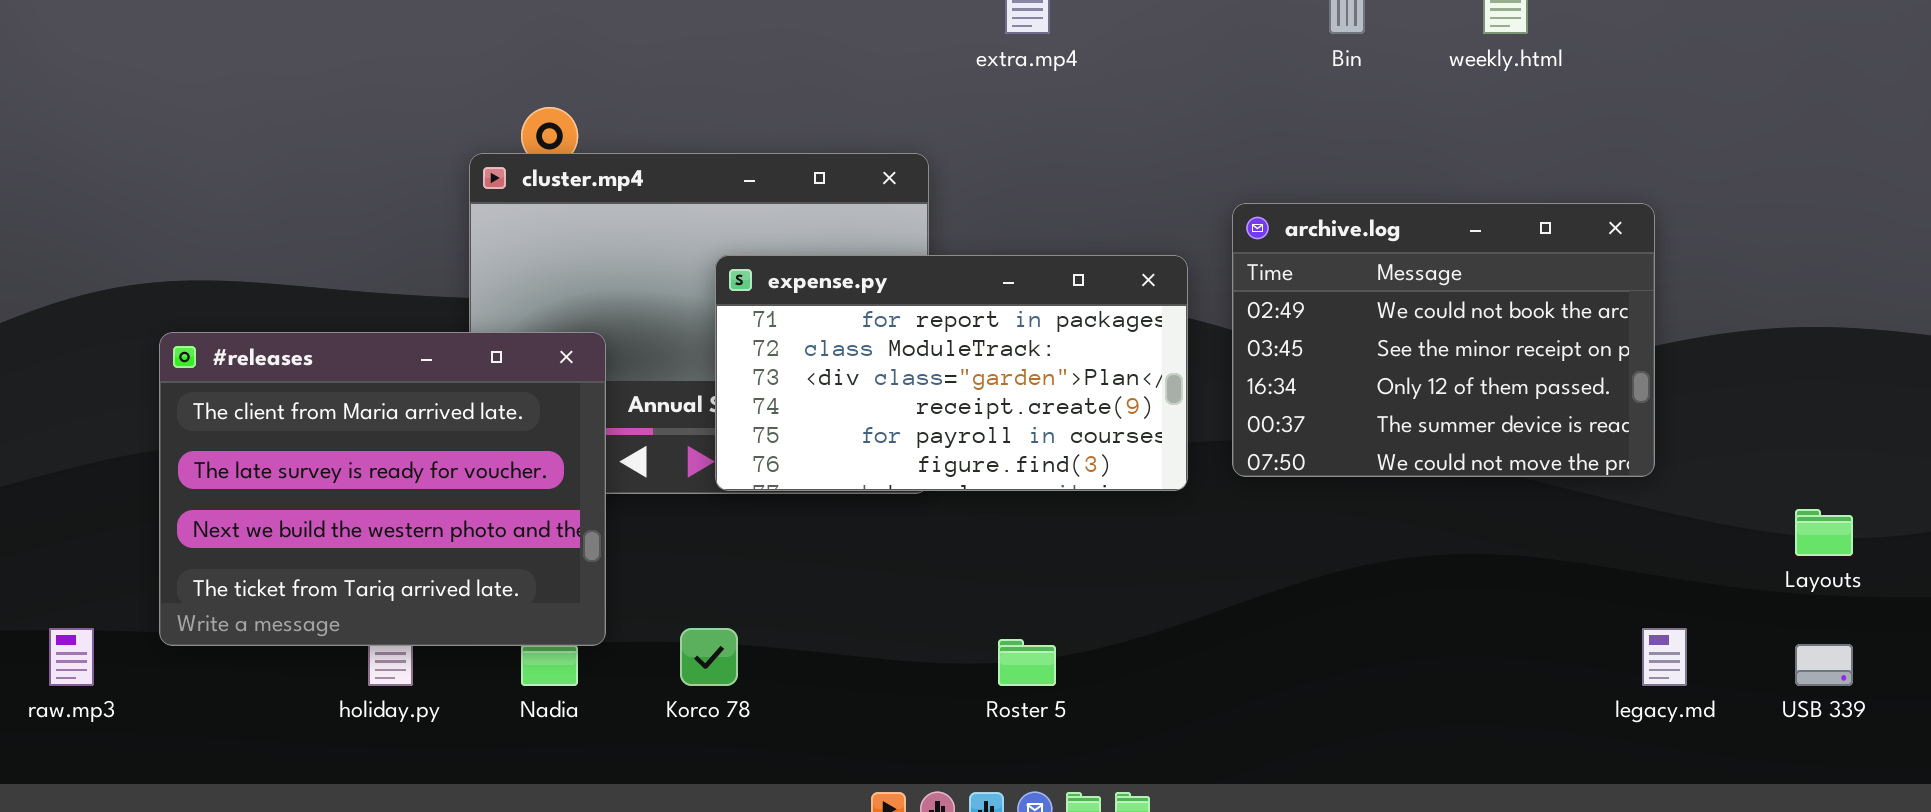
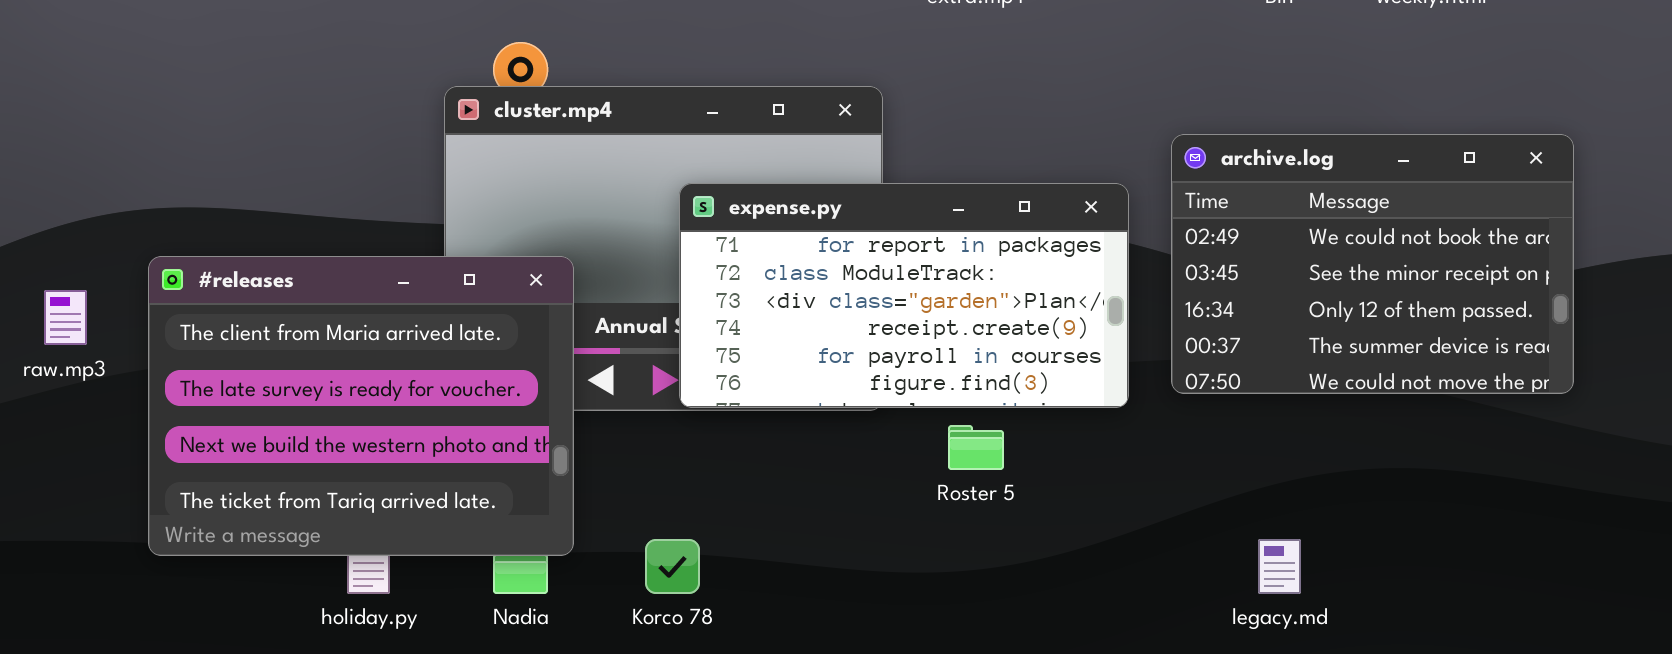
raw.mp3: [49,628,94,686] -> [44,290,87,345], moved
legacy.md: [1642,628,1687,686] -> [1258,539,1301,594], moved
Roster 5: [998,639,1056,686] -> [948,425,1004,470], moved

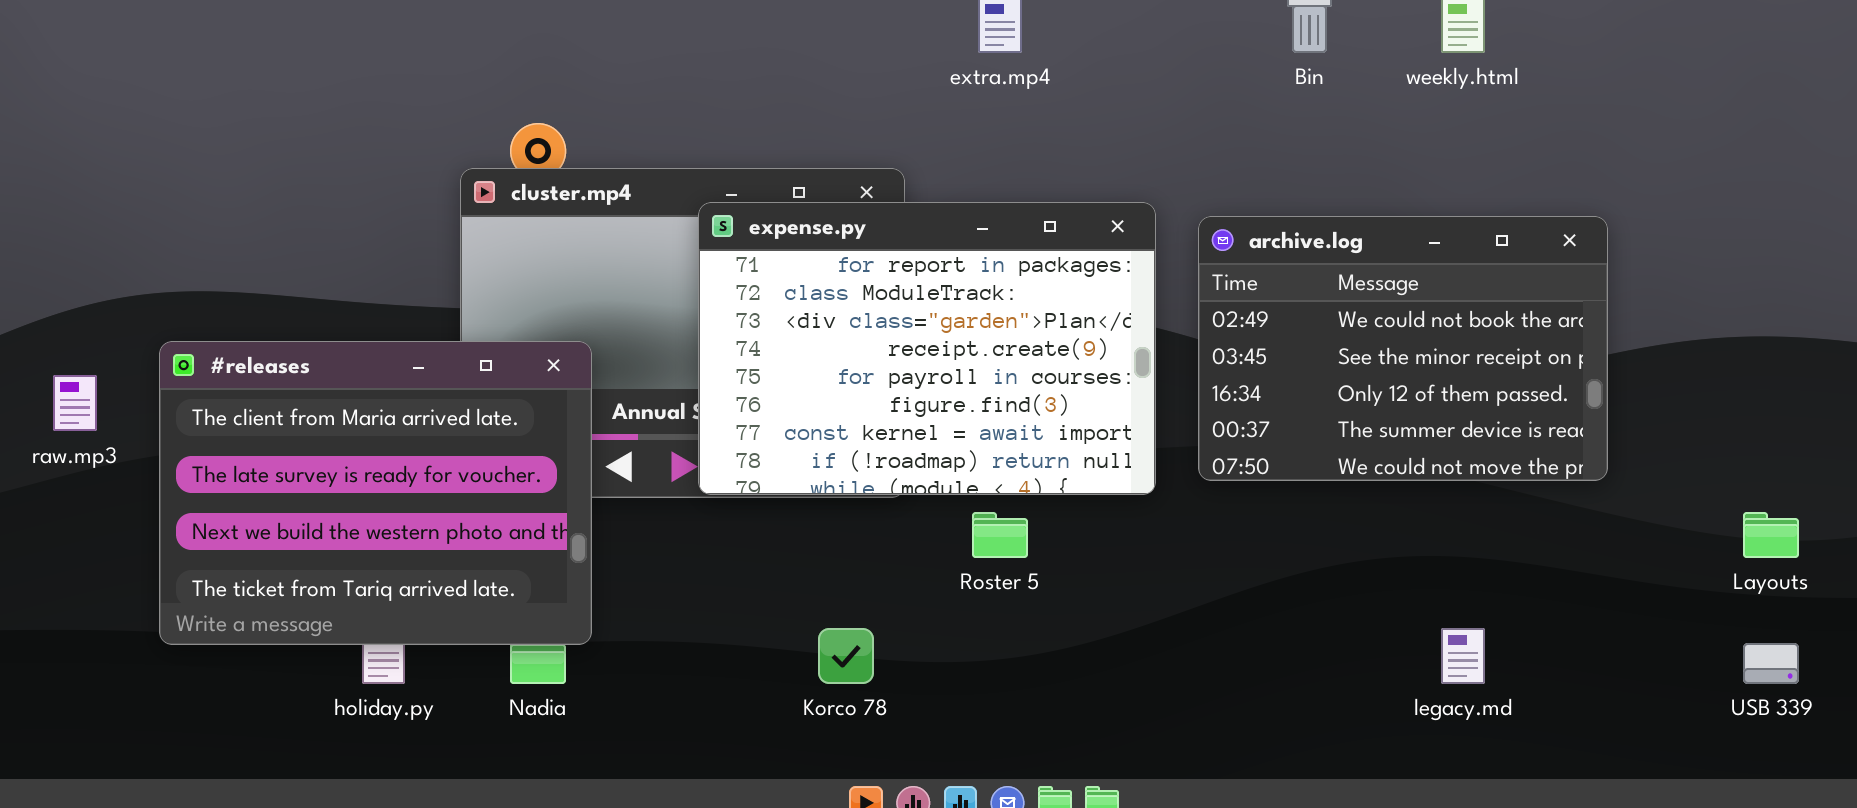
expense.py: [679,183,1129,408] -> [698,202,1156,495], resized
Korco 78: [645,539,700,594] -> [818,628,874,684], moved
legacy.md: [1258,539,1301,594] -> [1441,628,1485,684], moved

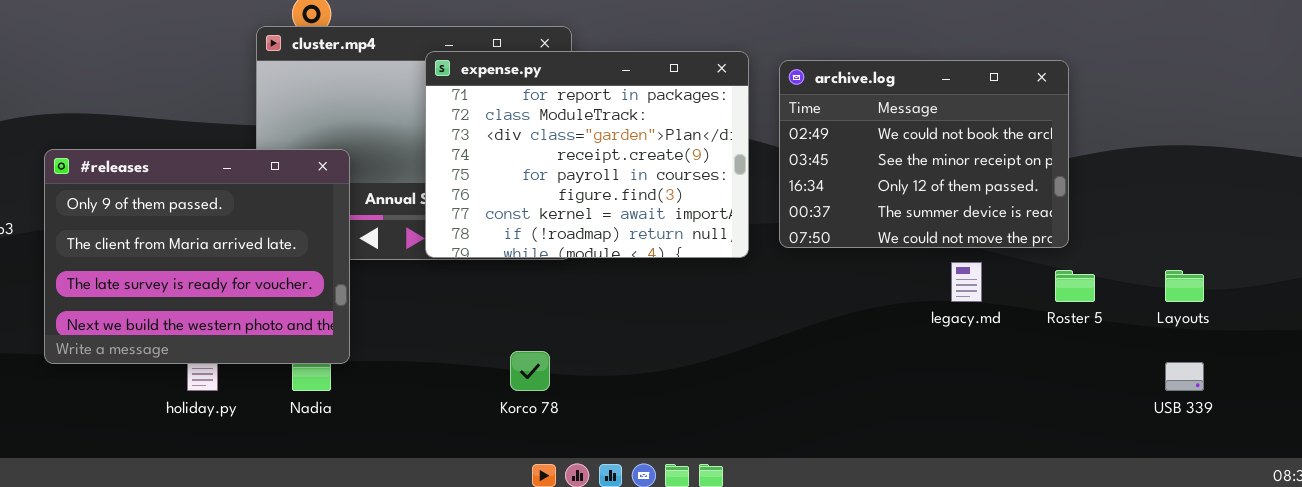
#releases: [159,341,592,645] -> [44,149,350,364], scrolled up 1 row
Roster 5: [972,512,1028,558] -> [1055,270,1095,302], moved
legacy.md: [1441,628,1485,684] -> [951,262,982,302], moved

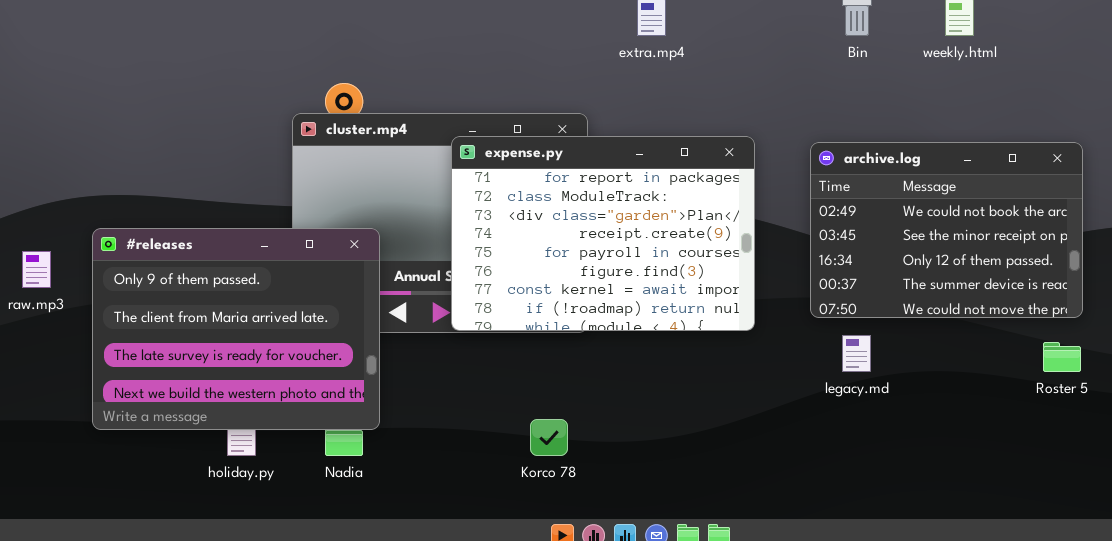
archive.log: [779,60,1069,248] -> [810,142,1083,318], moved
legacy.md: [951,262,982,302] -> [842,335,871,372], moved

